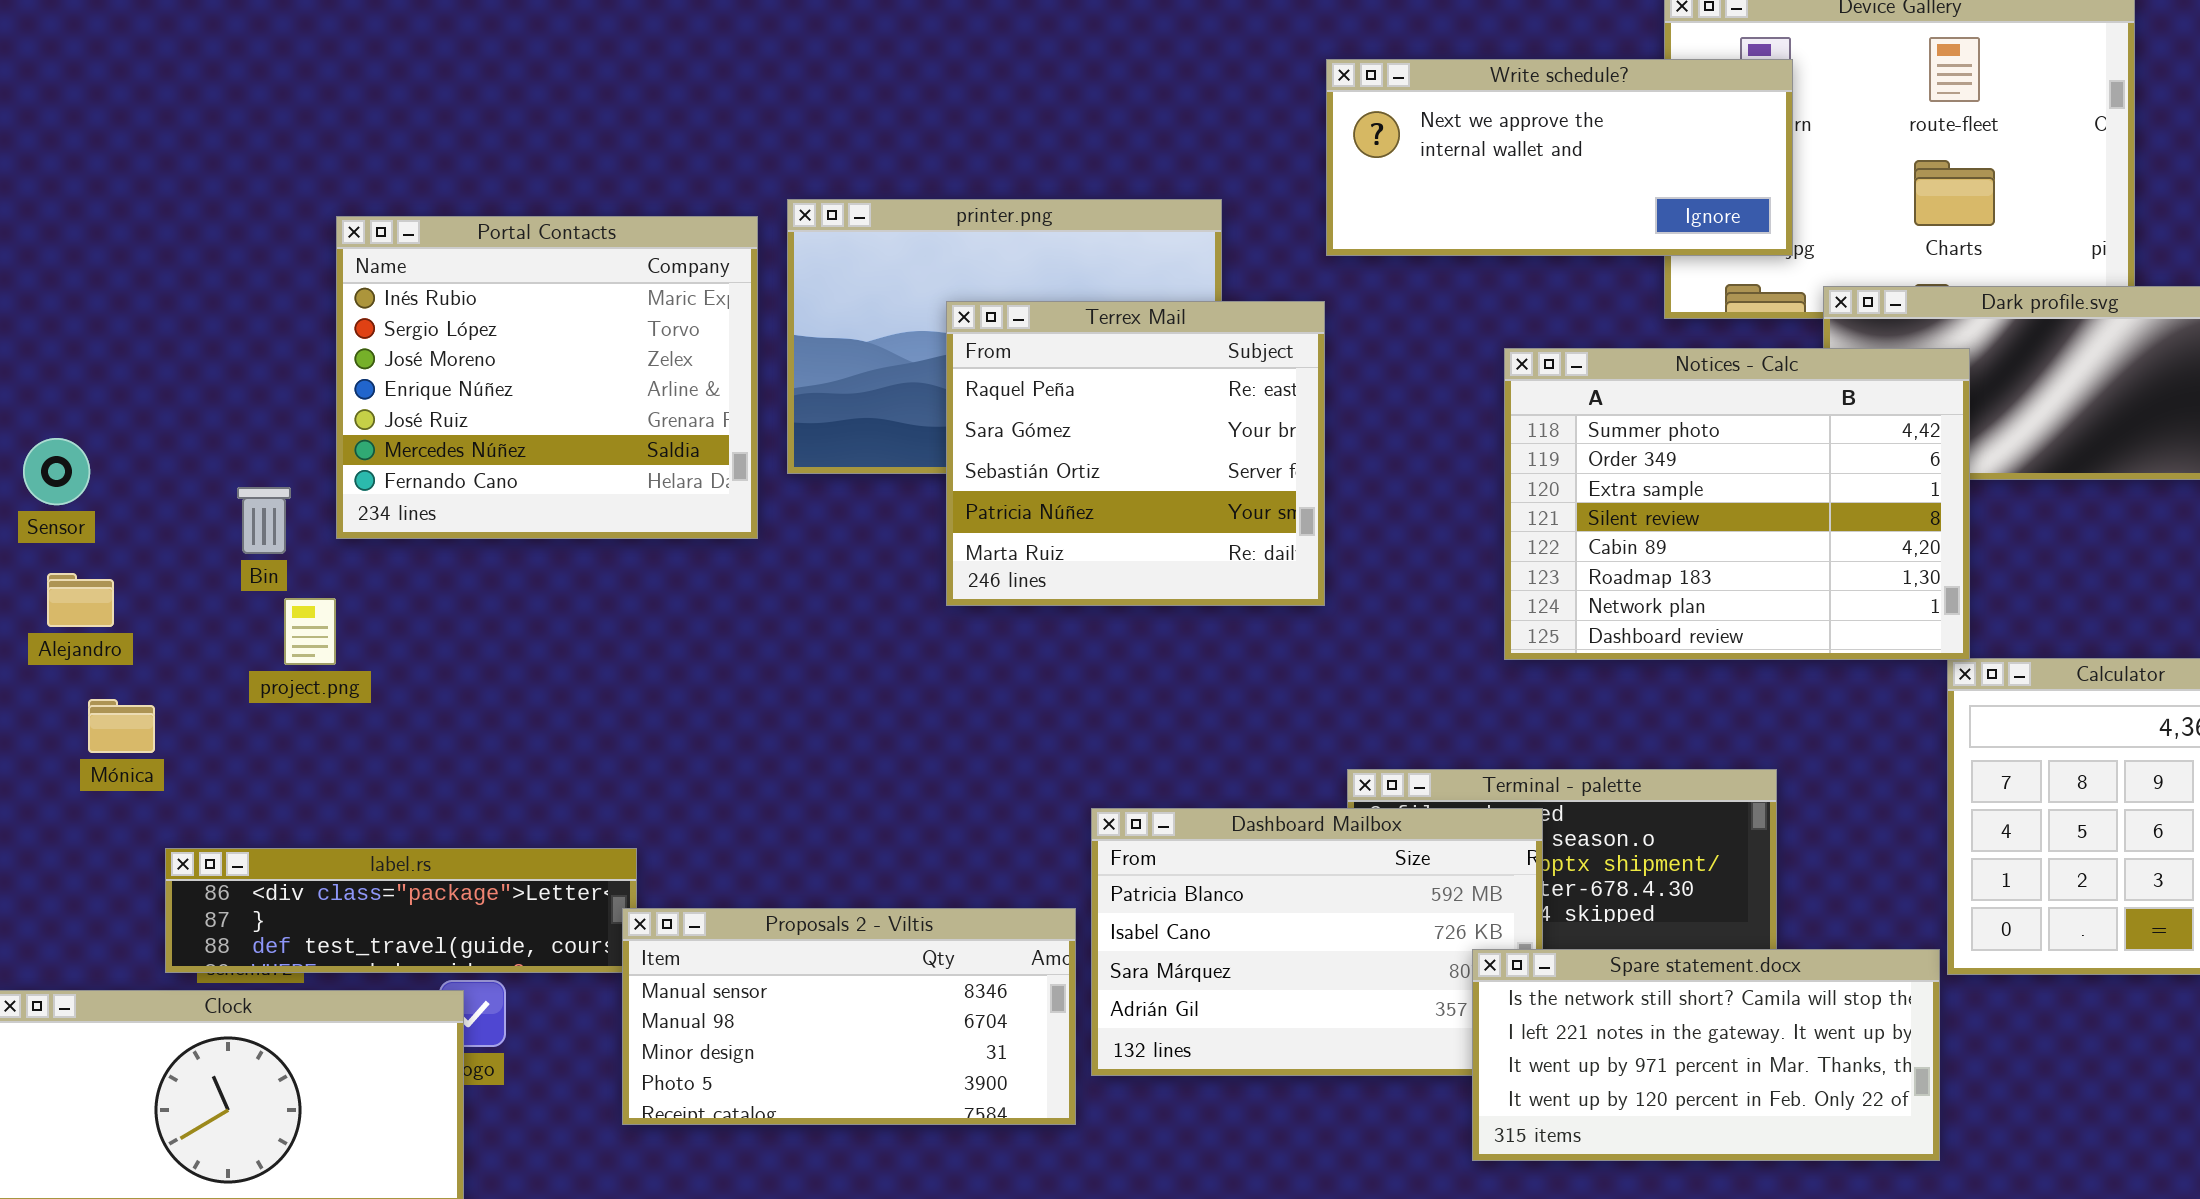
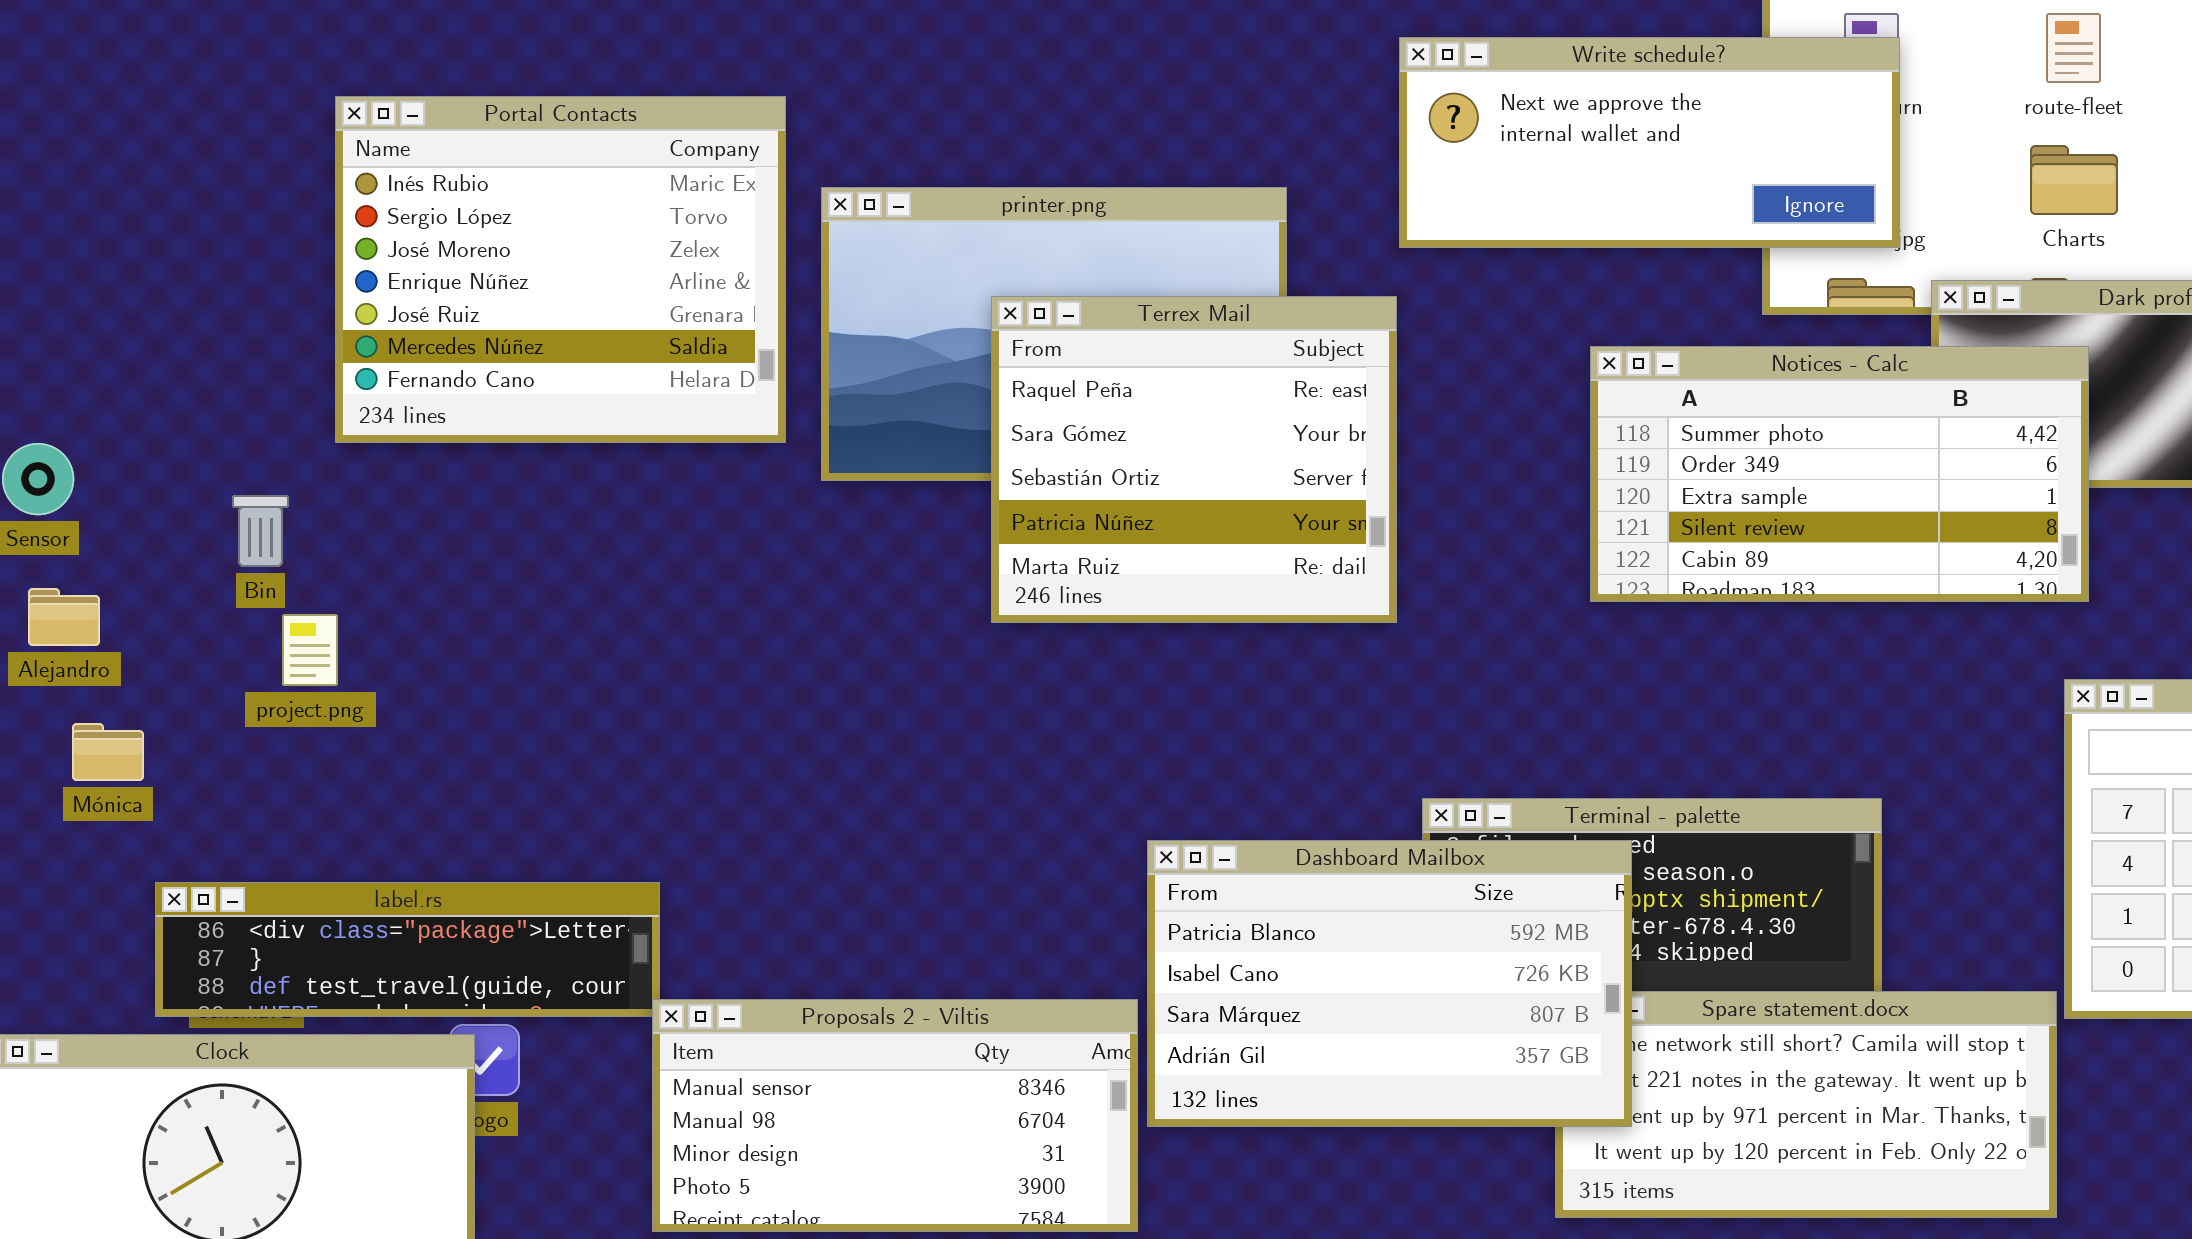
Portal Contacts: [336,216,758,539] -> [335,96,786,443], moved
Notices - Calc: [1504,348,1970,660] -> [1590,346,2089,602], resized
Dashboard Mailbox: [1091,808,1543,1076] -> [1147,840,1632,1127], raised
Proposals 2 - Viltis: [622,908,1076,1125] -> [652,999,1138,1232], moved

